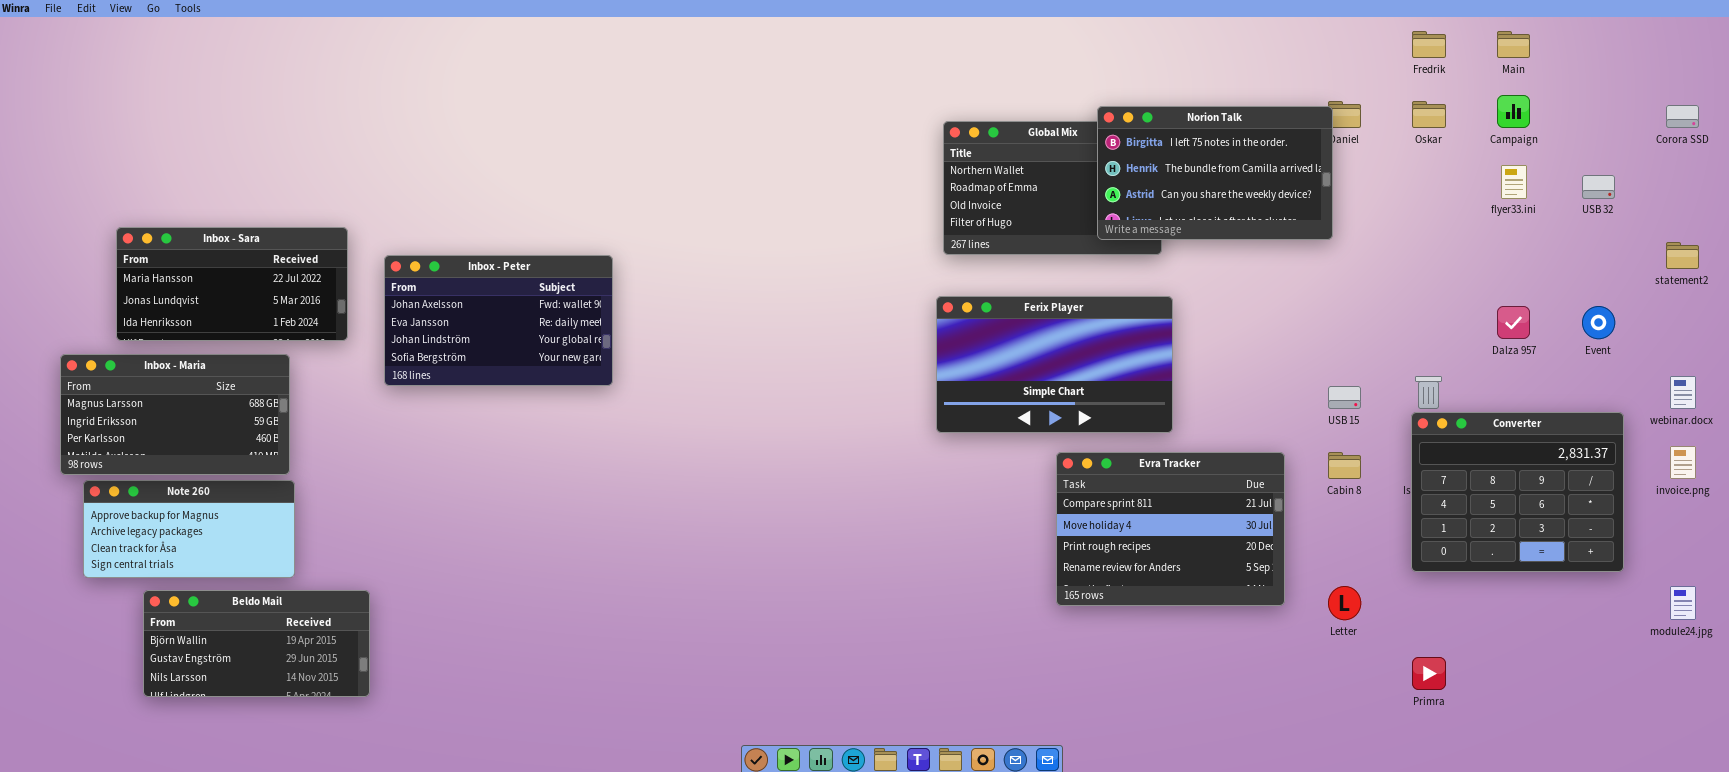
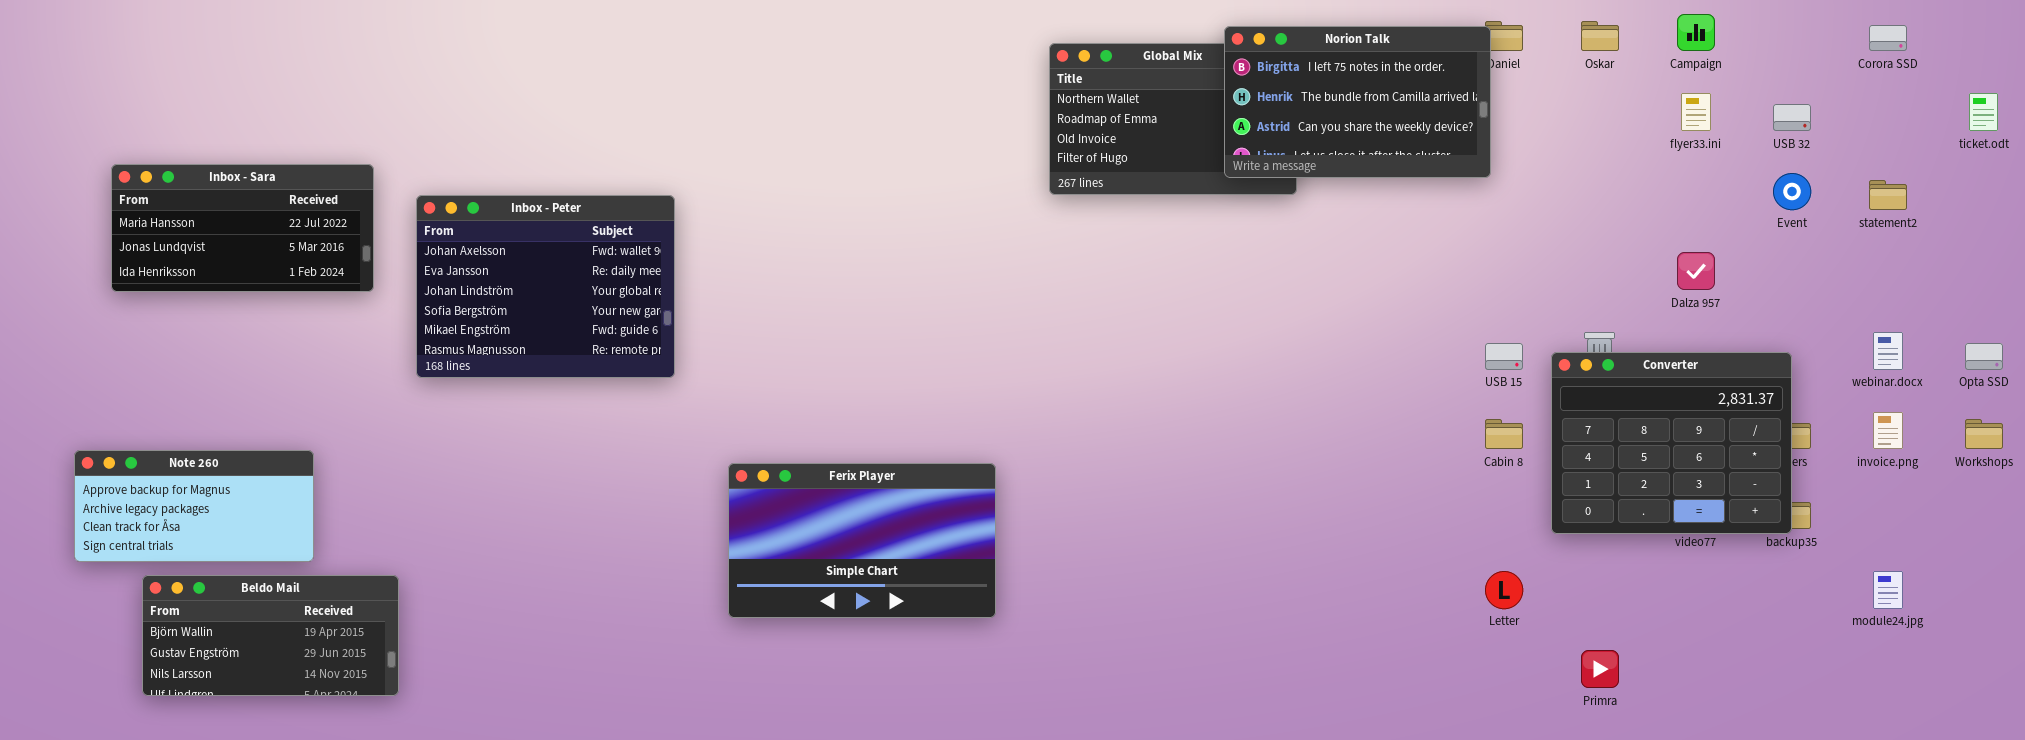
Inbox - Peter: [384,255,613,386] -> [416,195,675,378], resized
Ferix Player: [936,296,1173,433] -> [728,463,996,618], moved
Event: [1582,306,1615,339] -> [1773,173,1811,210], moved
Inbox - Maria: [60,354,290,475] -> none, closed
Converter: [1411,412,1624,572] -> [1551,352,1792,534], moved
Evra Tracker: [1056,452,1285,606] -> none, closed

